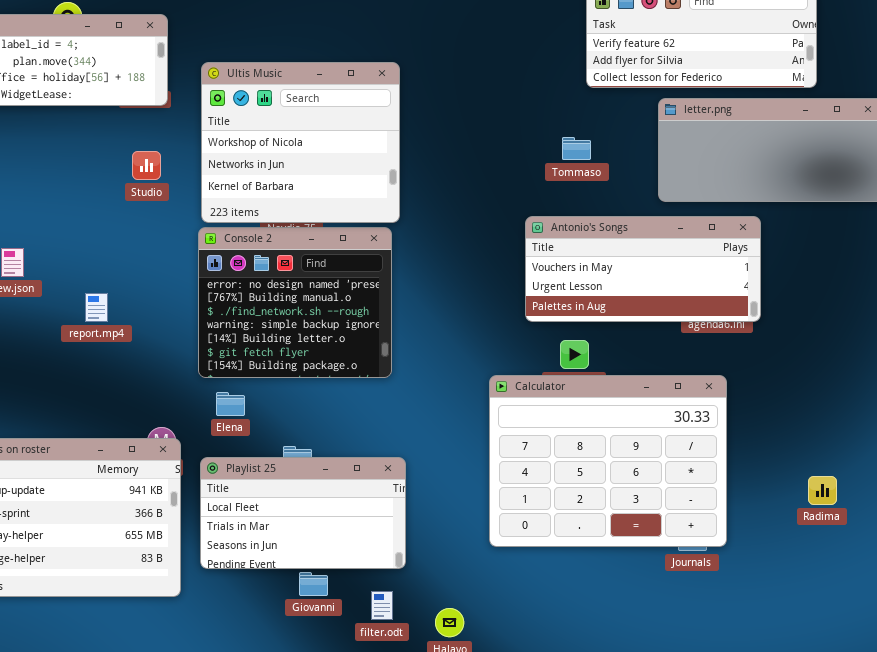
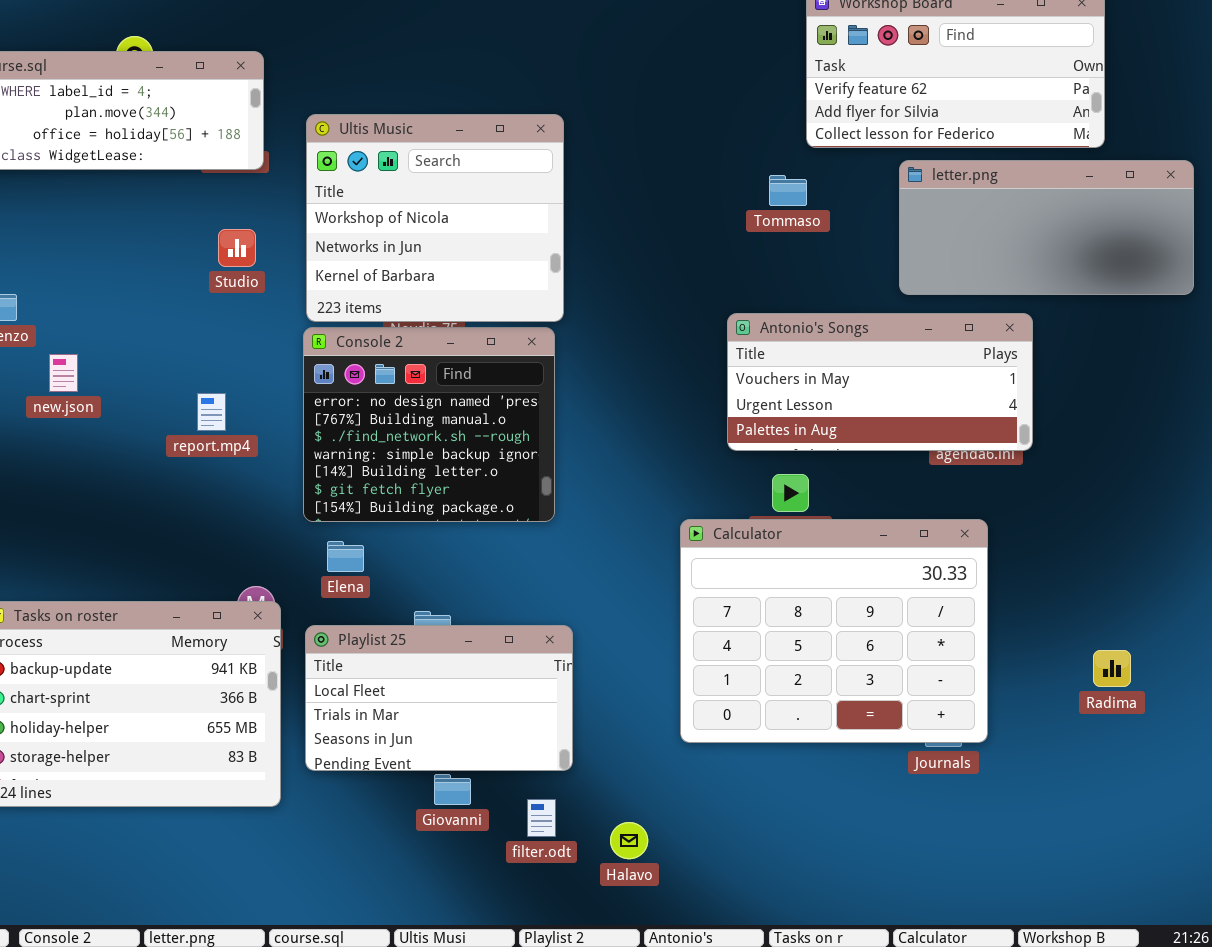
Tommaso: [562,137,591,160] -> [769,175,807,206], moved
report.mp4: [85,293,108,322] -> [197,393,226,431], moved

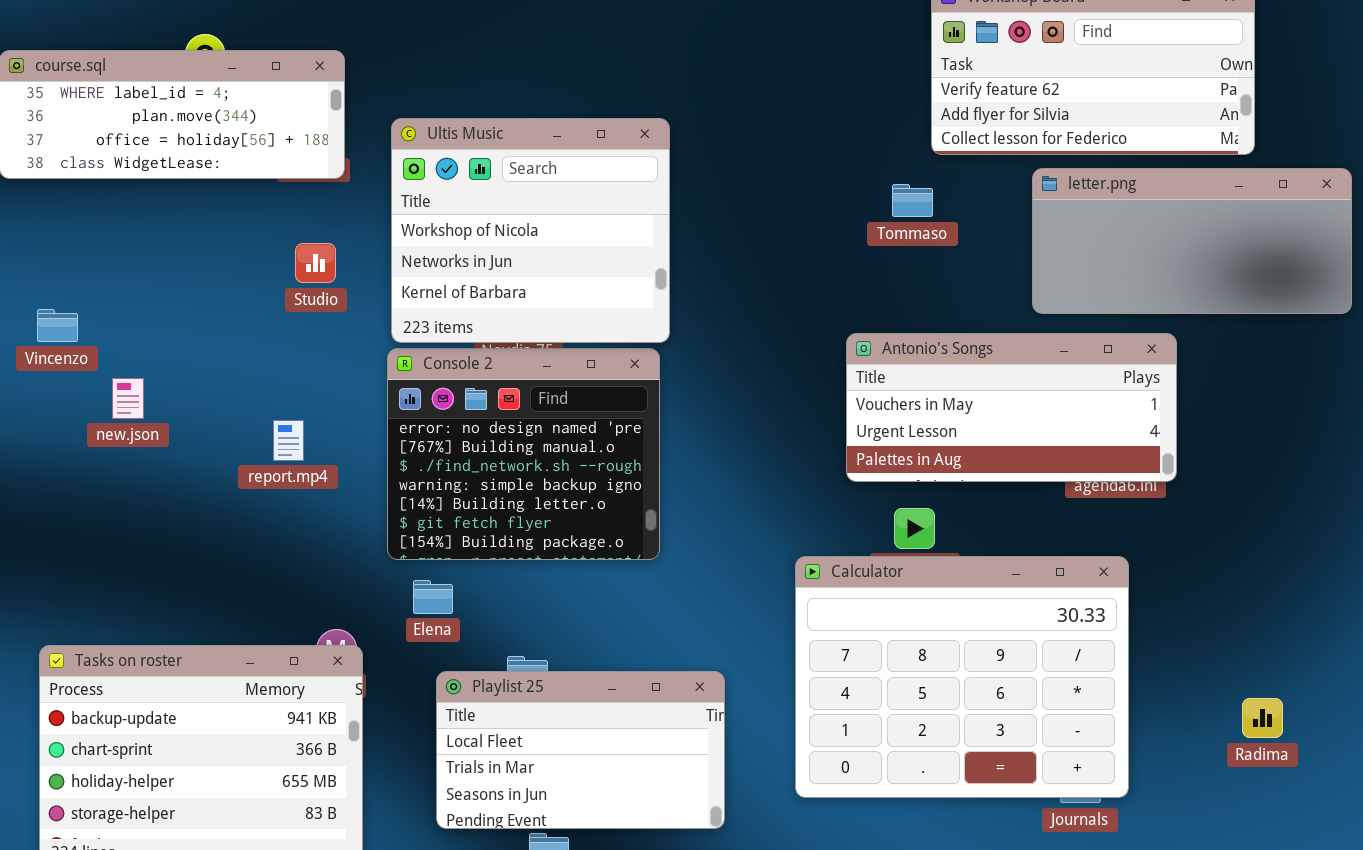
Playlist 25: [305,625,573,771] -> [436,671,725,829], moved

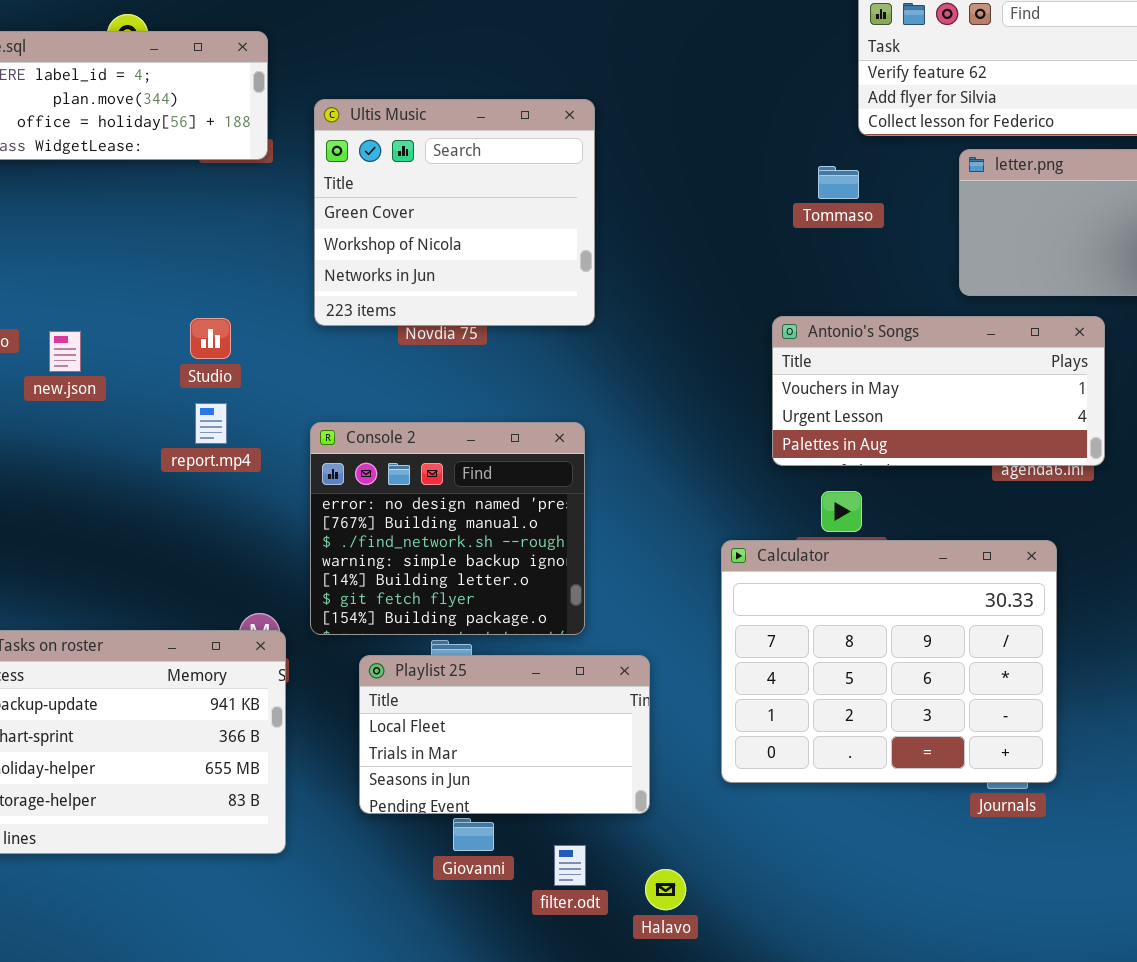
Ultis Music: [391,118,670,343] -> [314,99,595,326], scrolled up 1 row
Studio: [295,243,336,283] -> [190,318,231,359], moved
Console 2: [387,348,660,560] -> [310,422,585,635], moved
new.json: [112,378,144,419] -> [49,331,81,372], moved

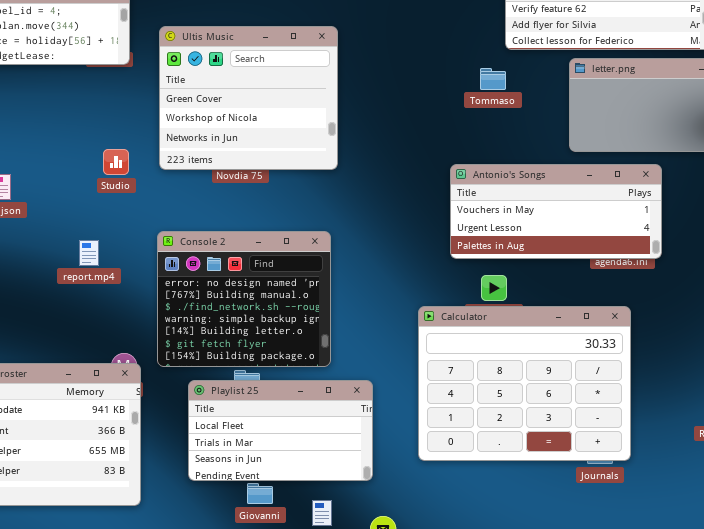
Studio: [190,318,231,359] -> [103,149,129,175], moved
report.mp4: [195,403,227,444] -> [79,240,99,266], moved

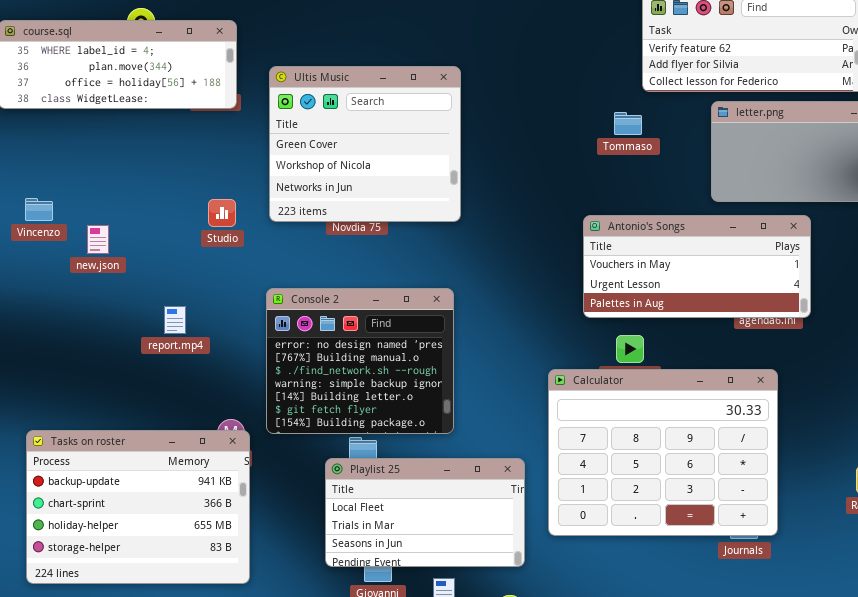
report.mp4: [79,240,99,266] -> [164,306,186,334], moved
Playlist 25: [188,380,373,481] -> [325,458,525,567], moved

